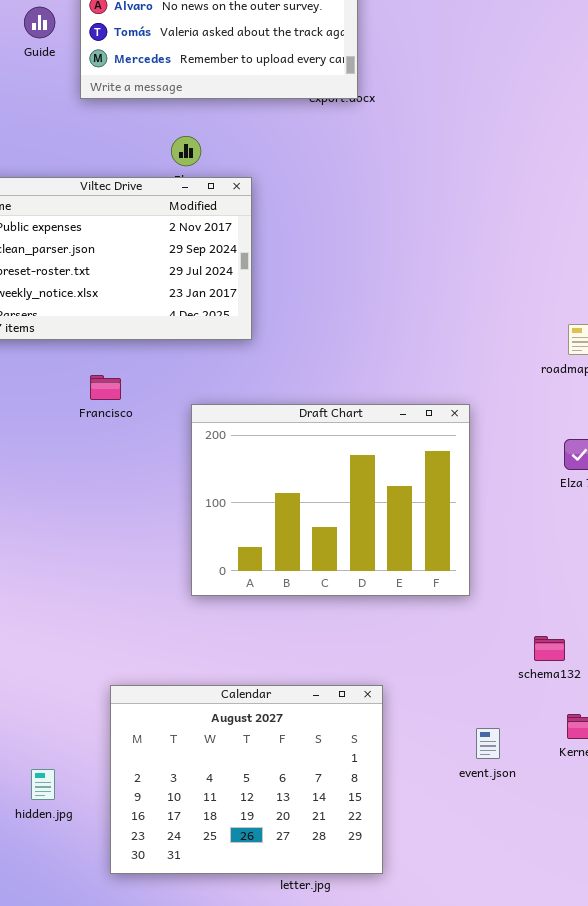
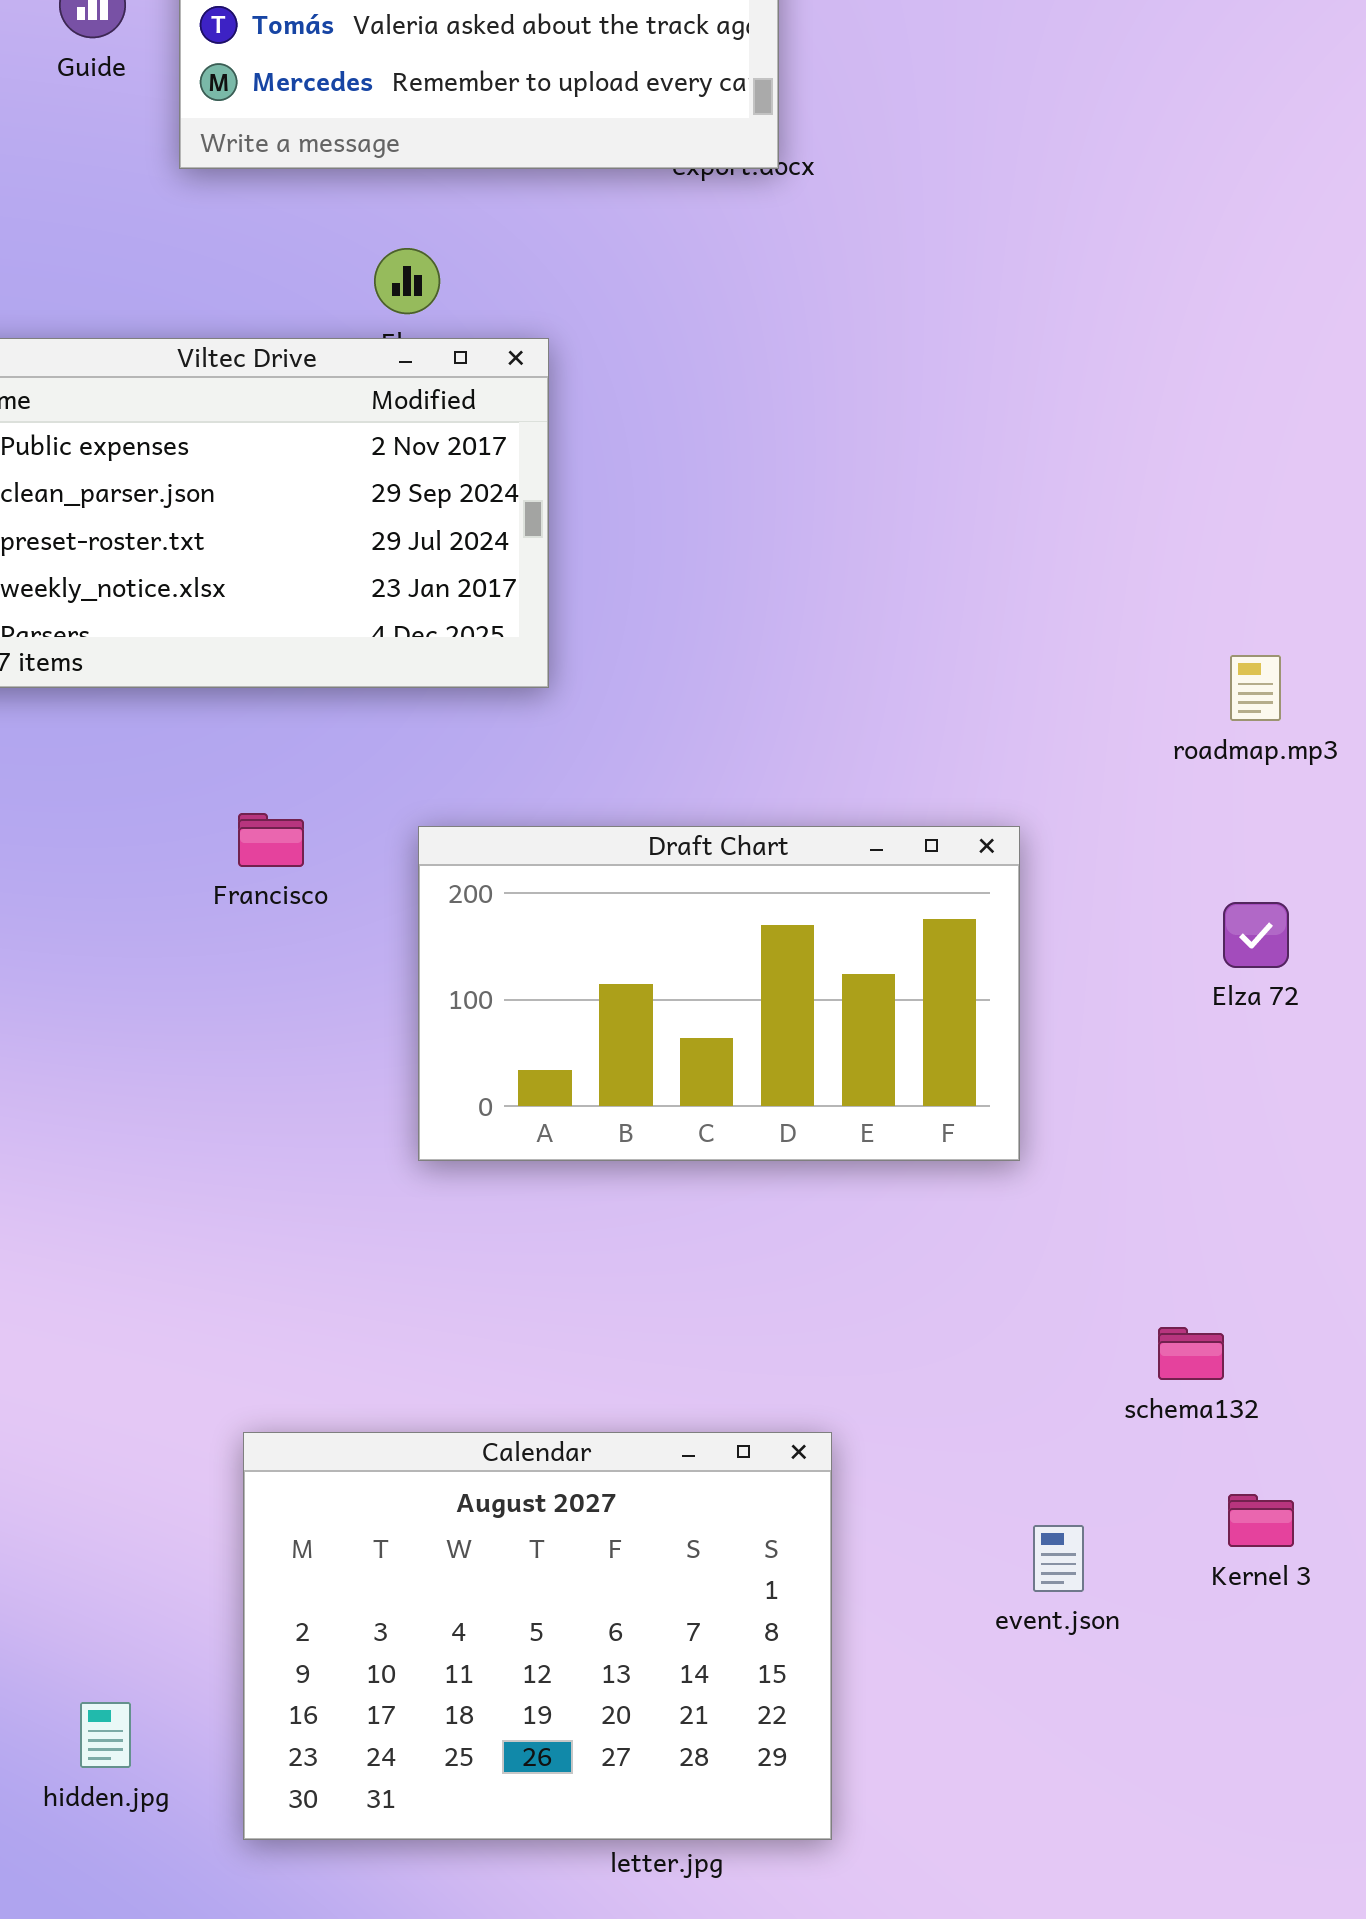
Francisco: [90,375,121,400] -> [238,813,304,867], moved
Draft Chart: [191,404,470,596] -> [418,826,1020,1161], resized
hidden.jpg: [31,769,55,800] -> [80,1702,131,1768], moved

